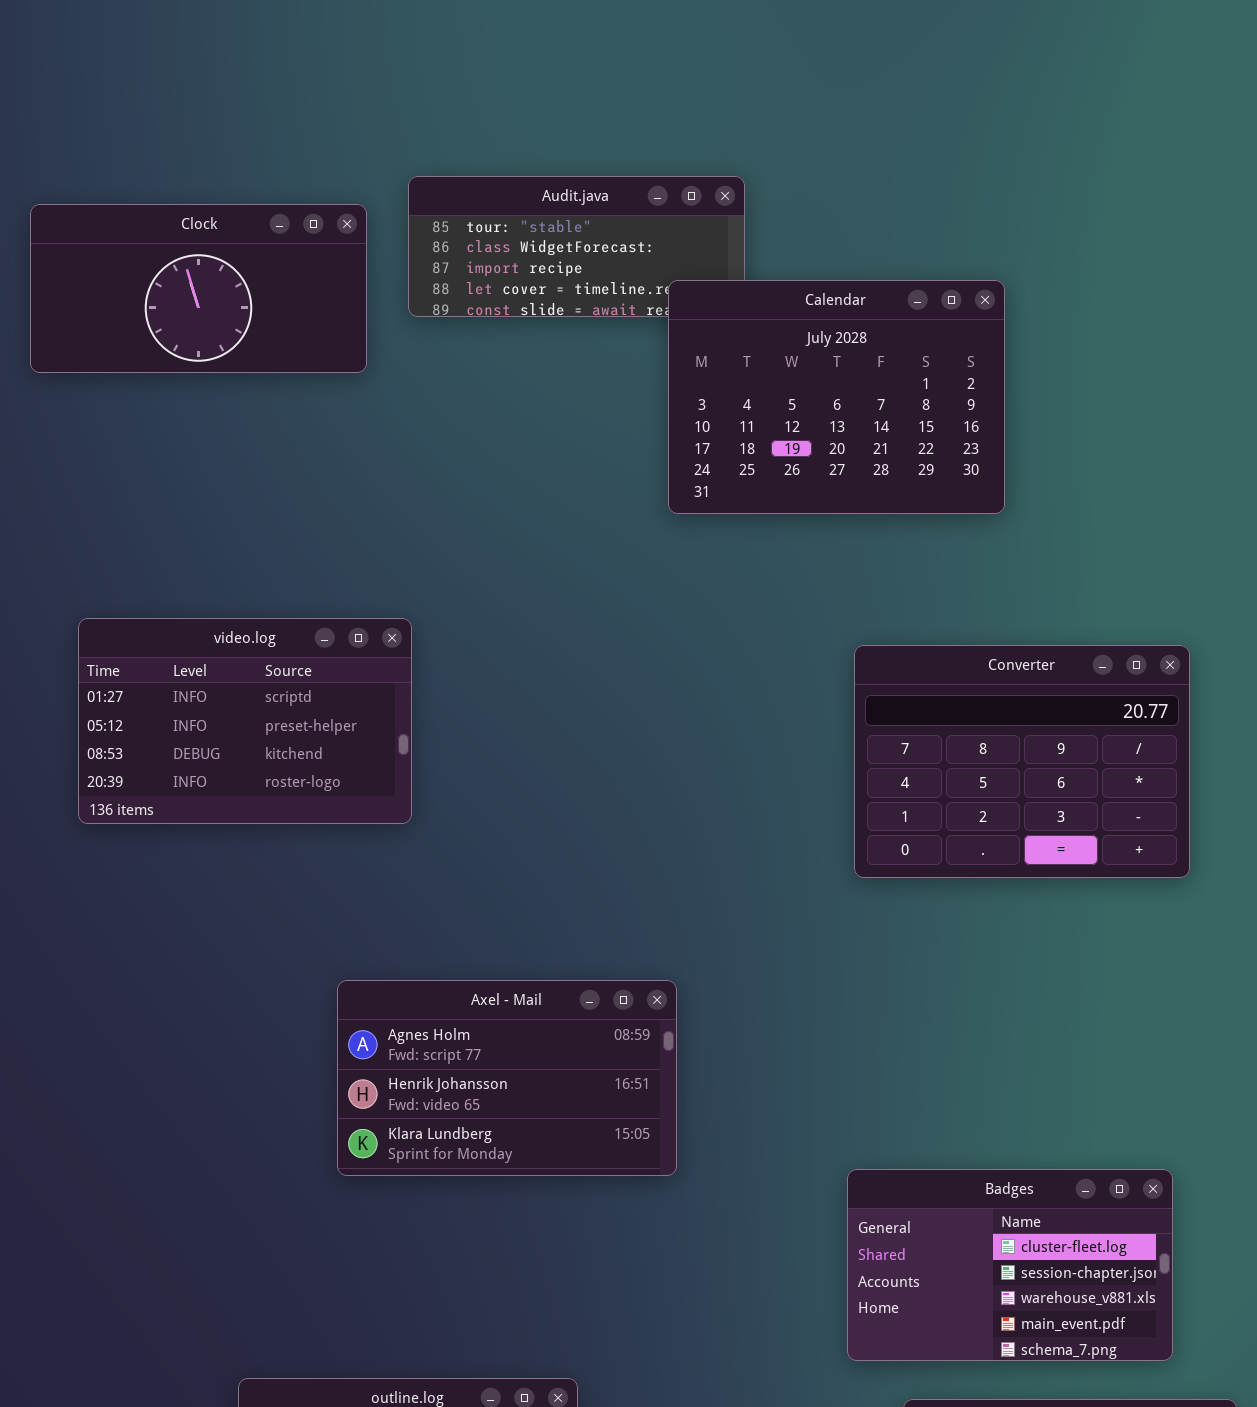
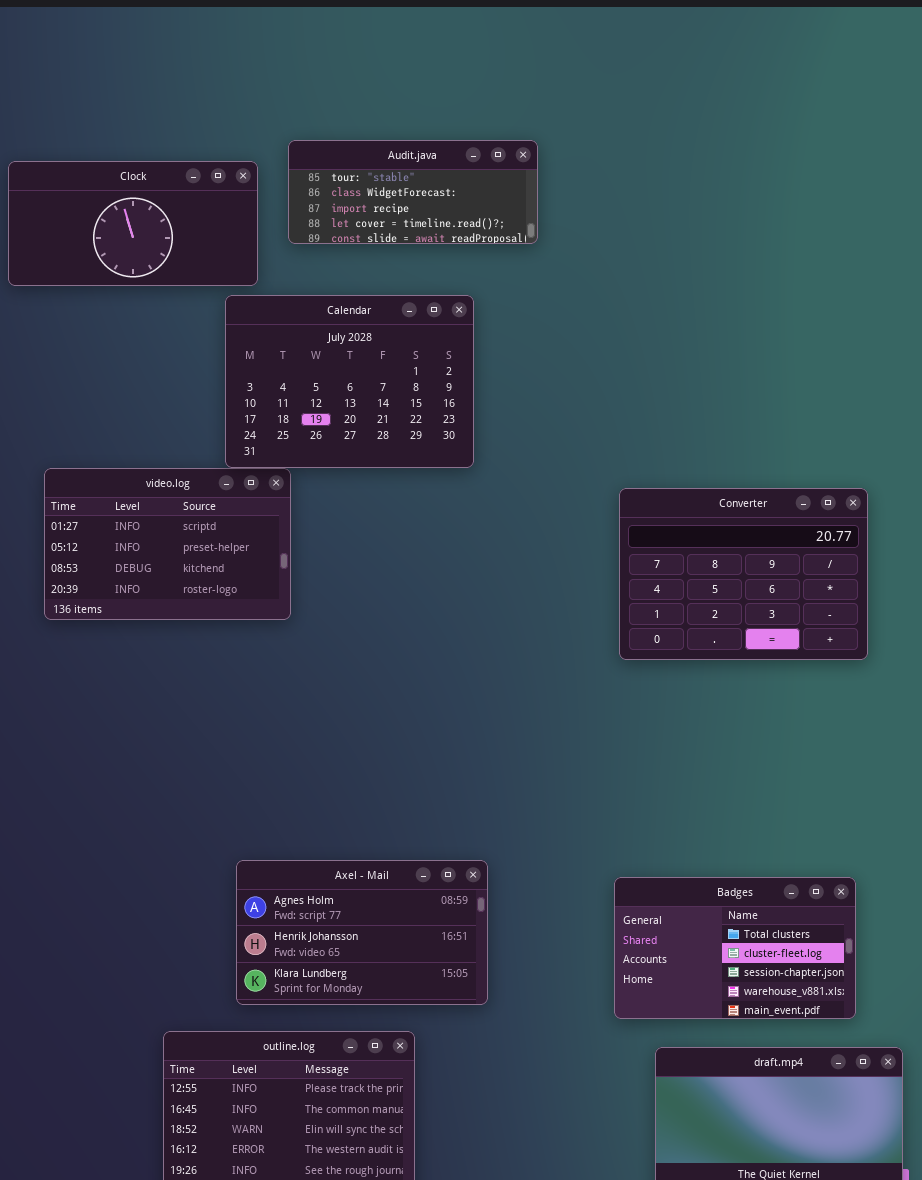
Calendar: [668,280,1005,514] -> [225,295,474,468], moved
Axel - Mail: [337,980,677,1176] -> [236,860,488,1005], moved
Badges: [847,1169,1173,1361] -> [614,877,856,1019], scrolled up 1 row

